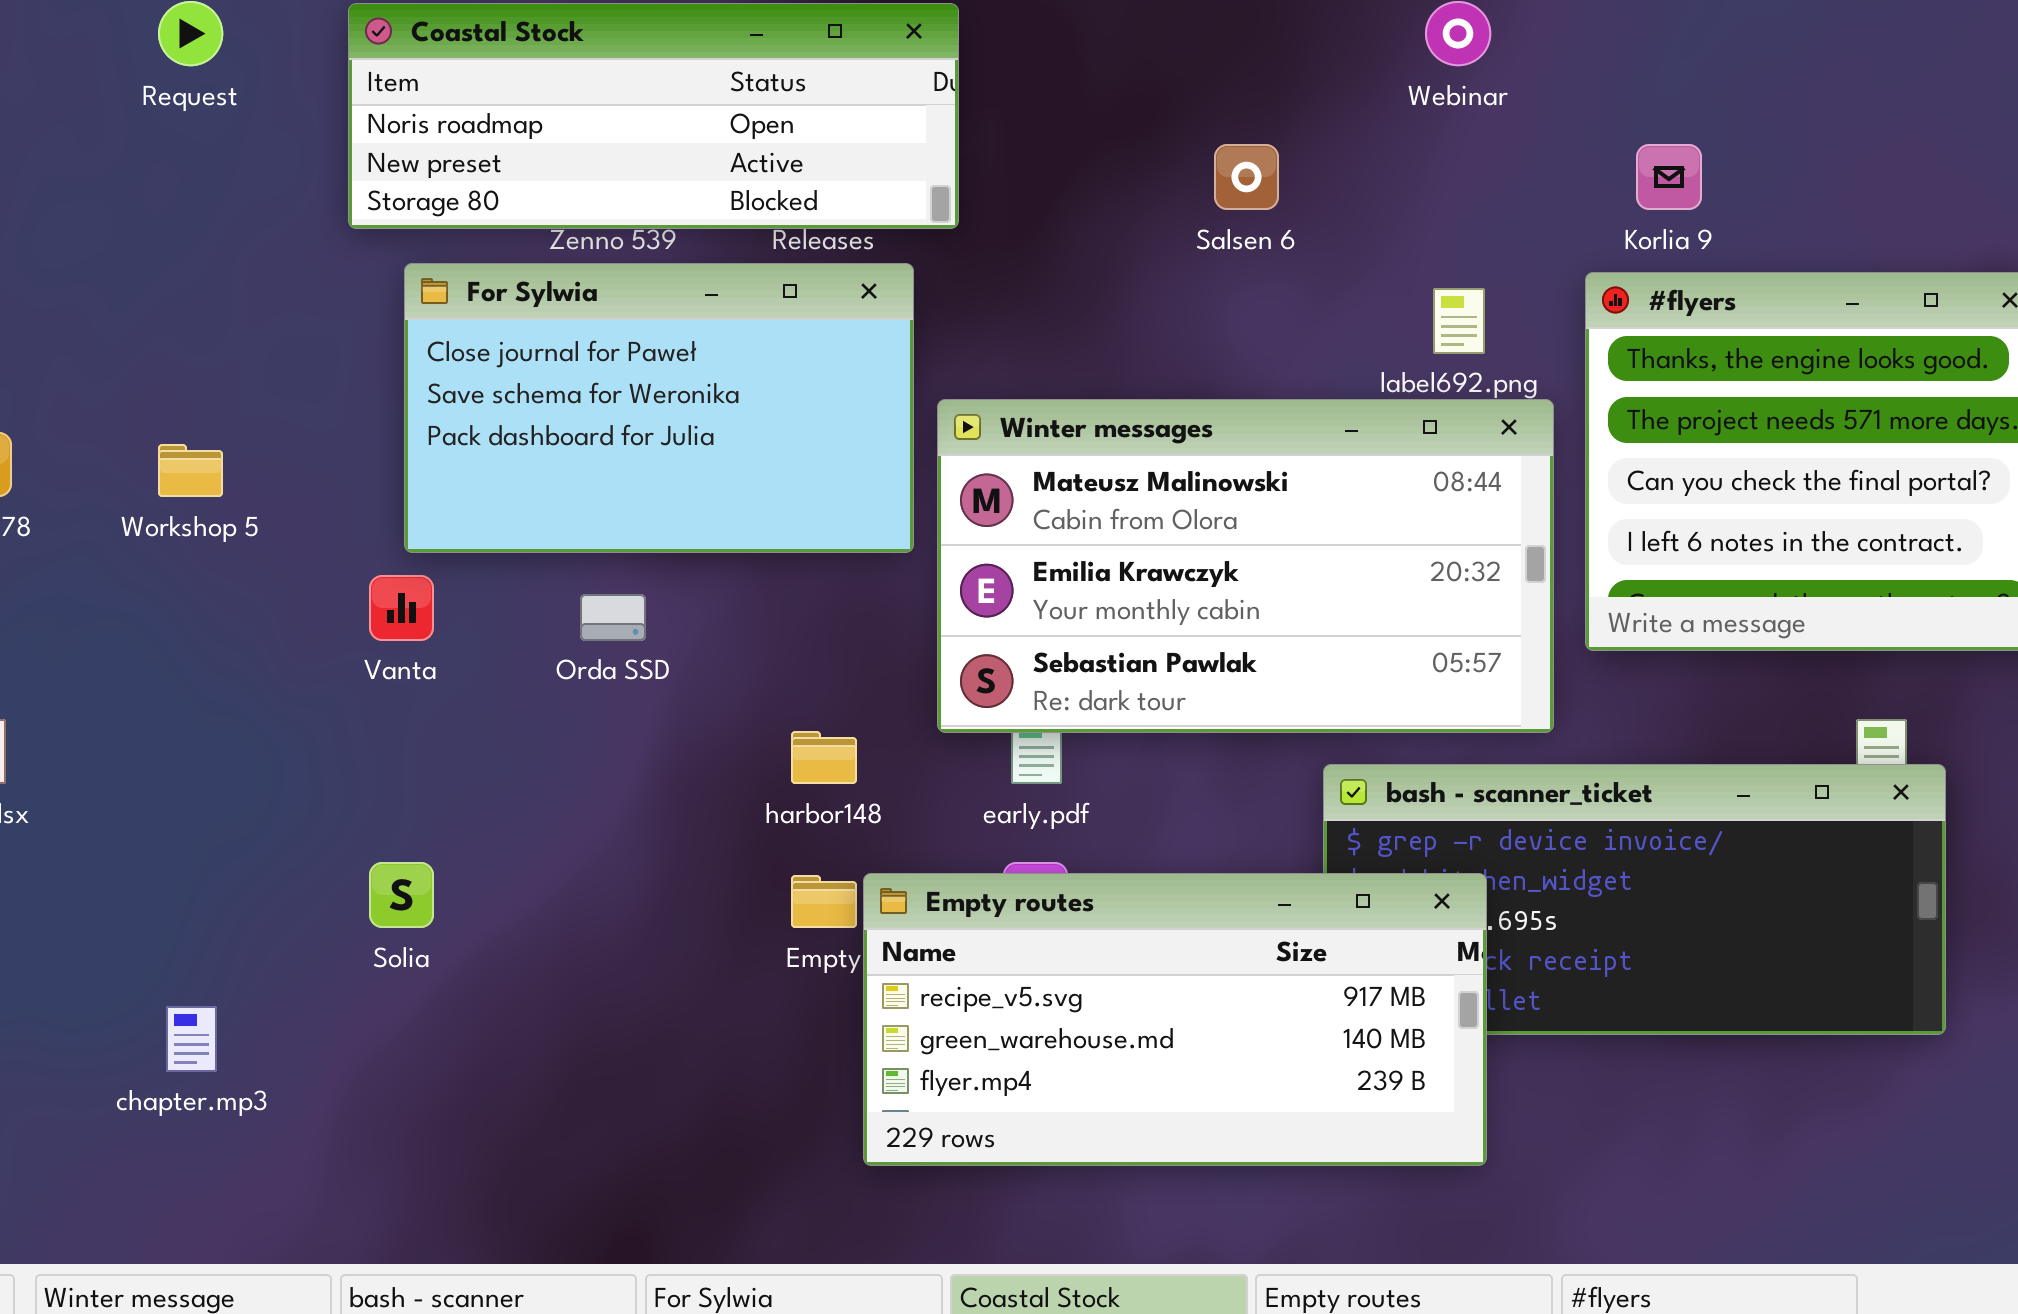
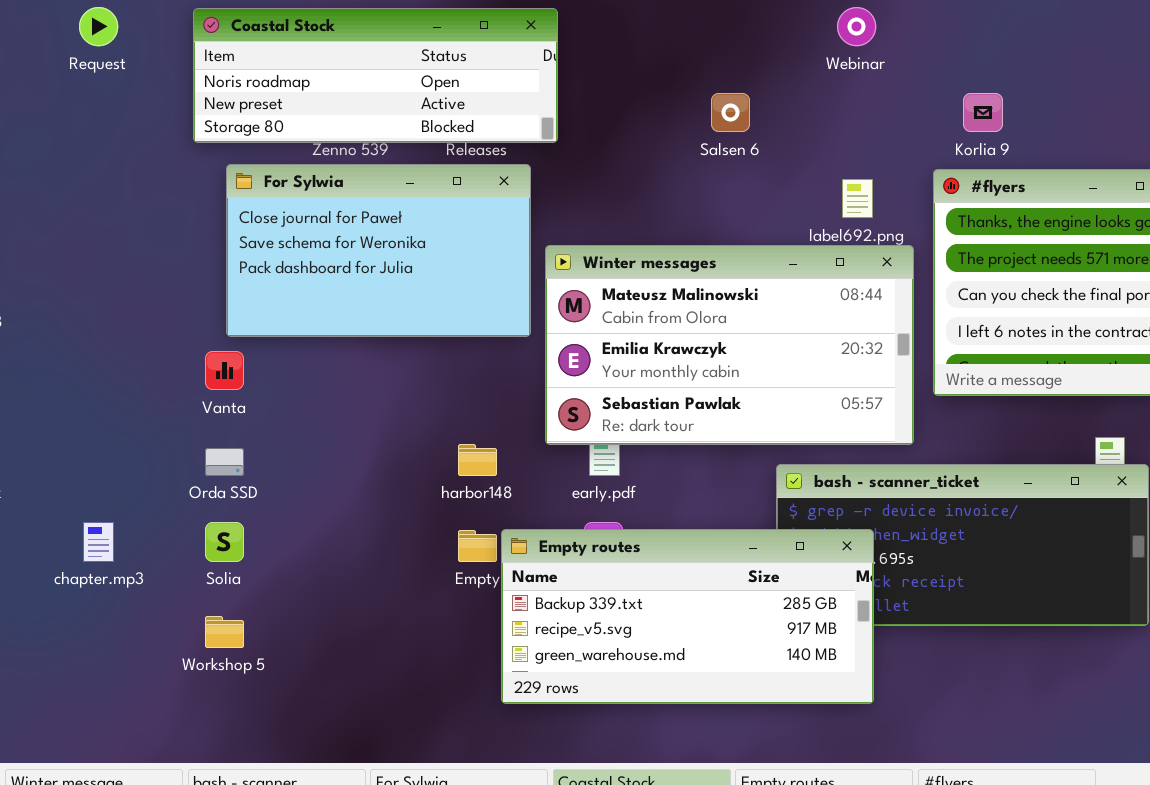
Workshop 5: [158,444,223,497] -> [205,616,244,648], moved
Orda SSD: [580,594,646,641] -> [205,448,244,476], moved
Empty routes: [863,873,1487,1166] -> [501,529,874,704], scrolled up 1 row
chapter.mp3: [166,1006,217,1072] -> [83,522,114,562], moved

